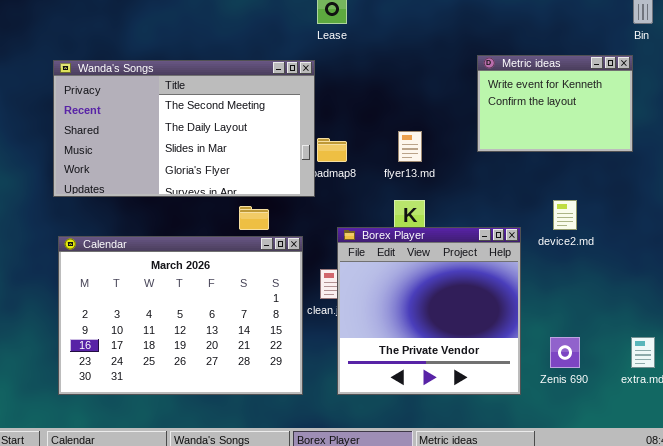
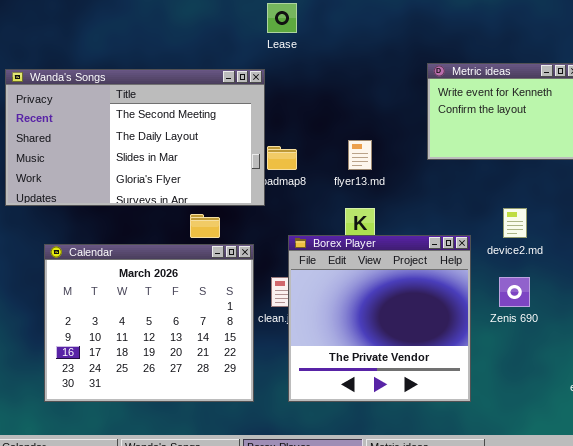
Calendar: [58,236,303,395] -> [44,244,254,402], resized
Zenis 690: [550,337,580,368] -> [499,277,530,307], moved

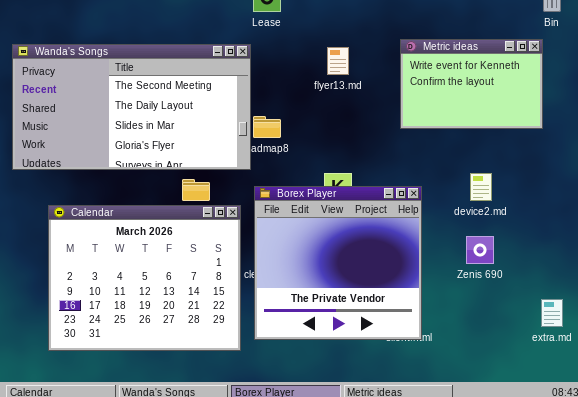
flyer13.md: [348,140,372,170] -> [327,47,349,75], moved
Borex Player: [288,235,471,402] -> [254,186,422,340], moved

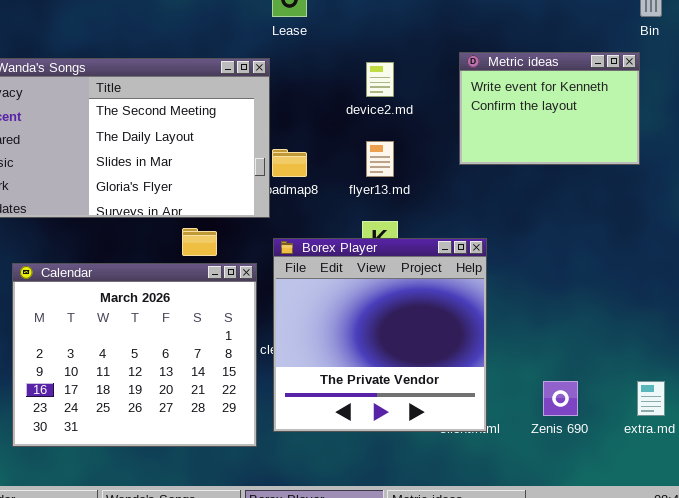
flyer13.md: [327,47,349,75] -> [366,141,394,177], moved
device2.md: [470,173,492,201] -> [366,62,394,97], moved
Zenis 690: [466,236,494,264] -> [543,381,578,416], moved

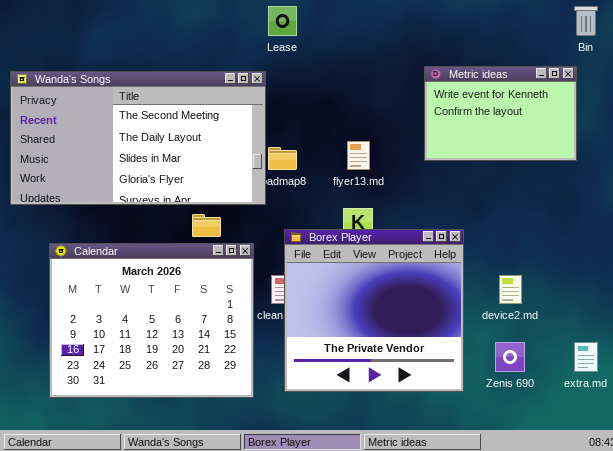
device2.md: [366,62,394,97] -> [499,275,522,304], moved
Borex Player: [273,238,487,432] -> [284,229,464,392], moved

